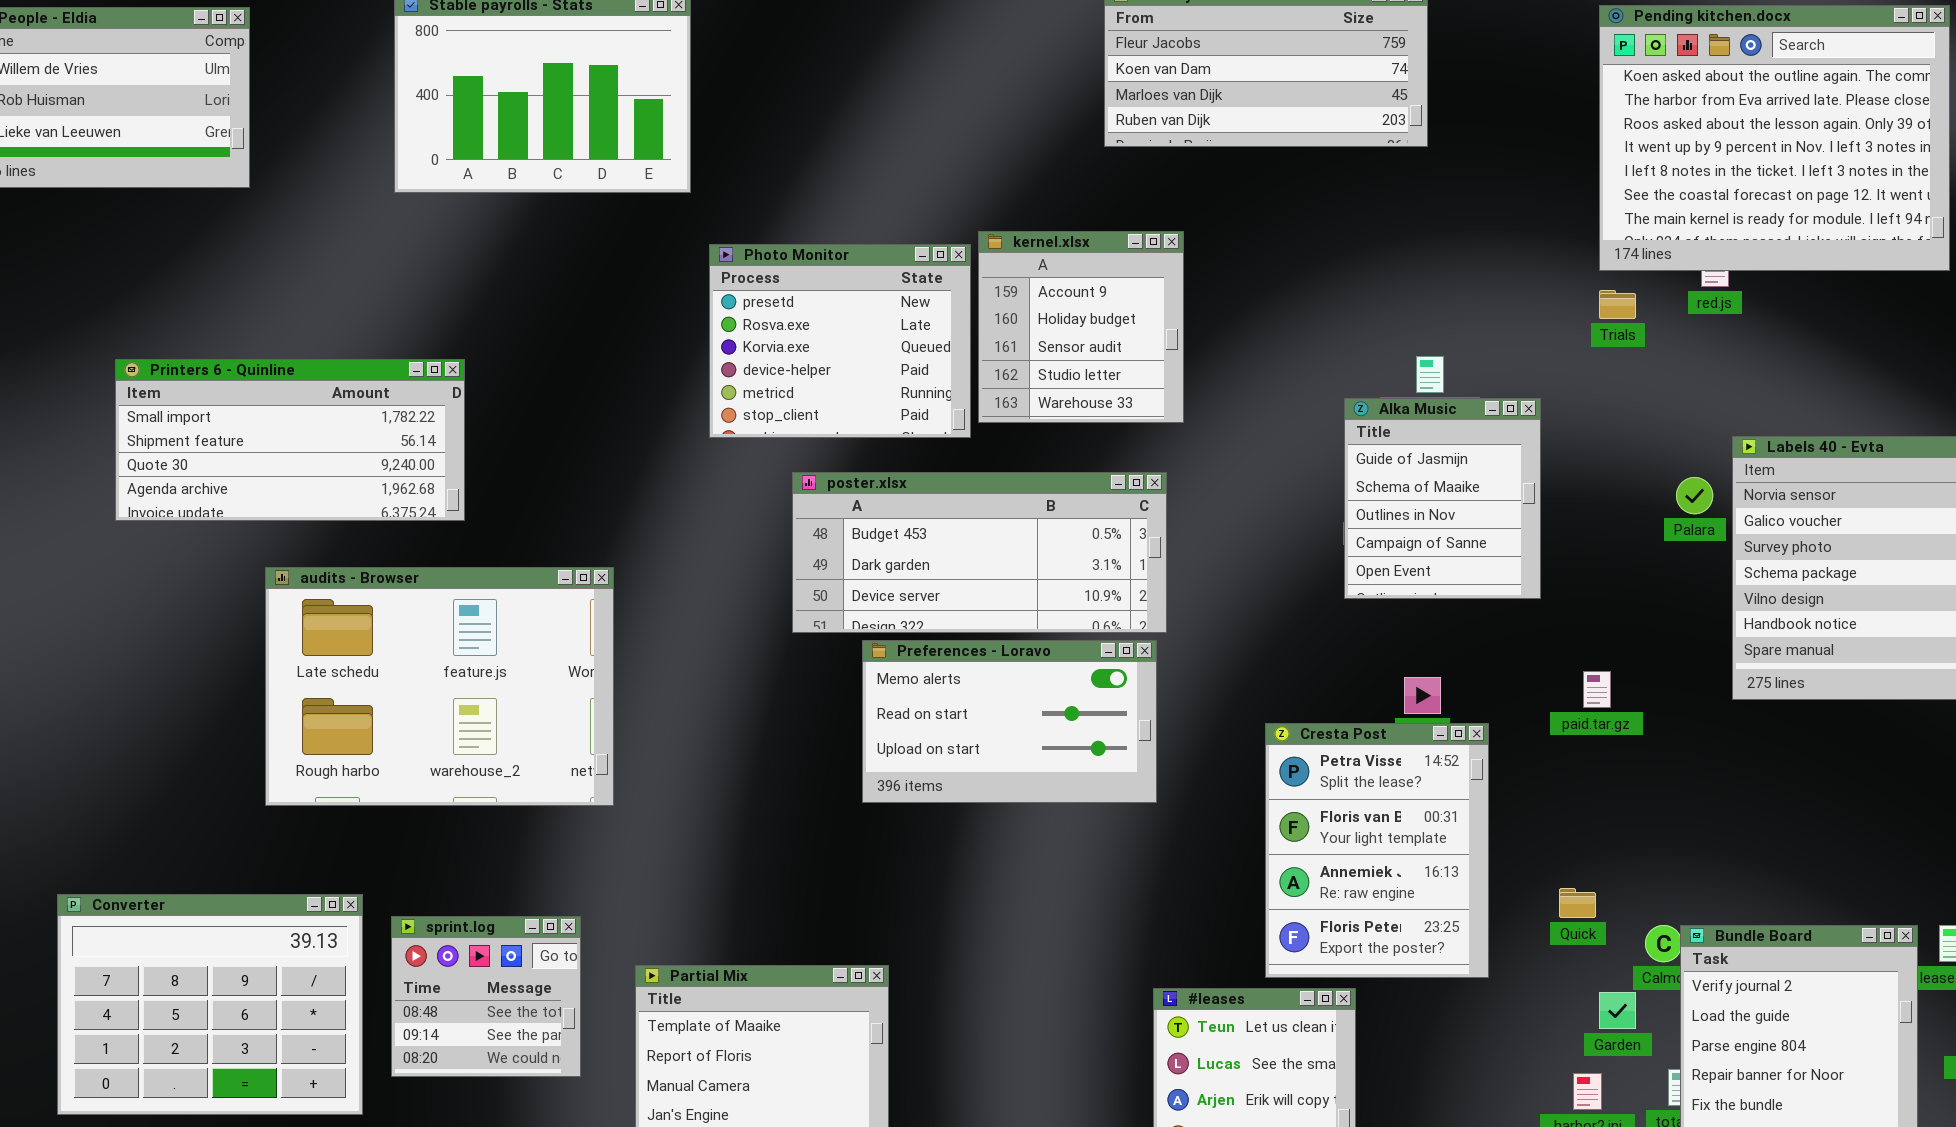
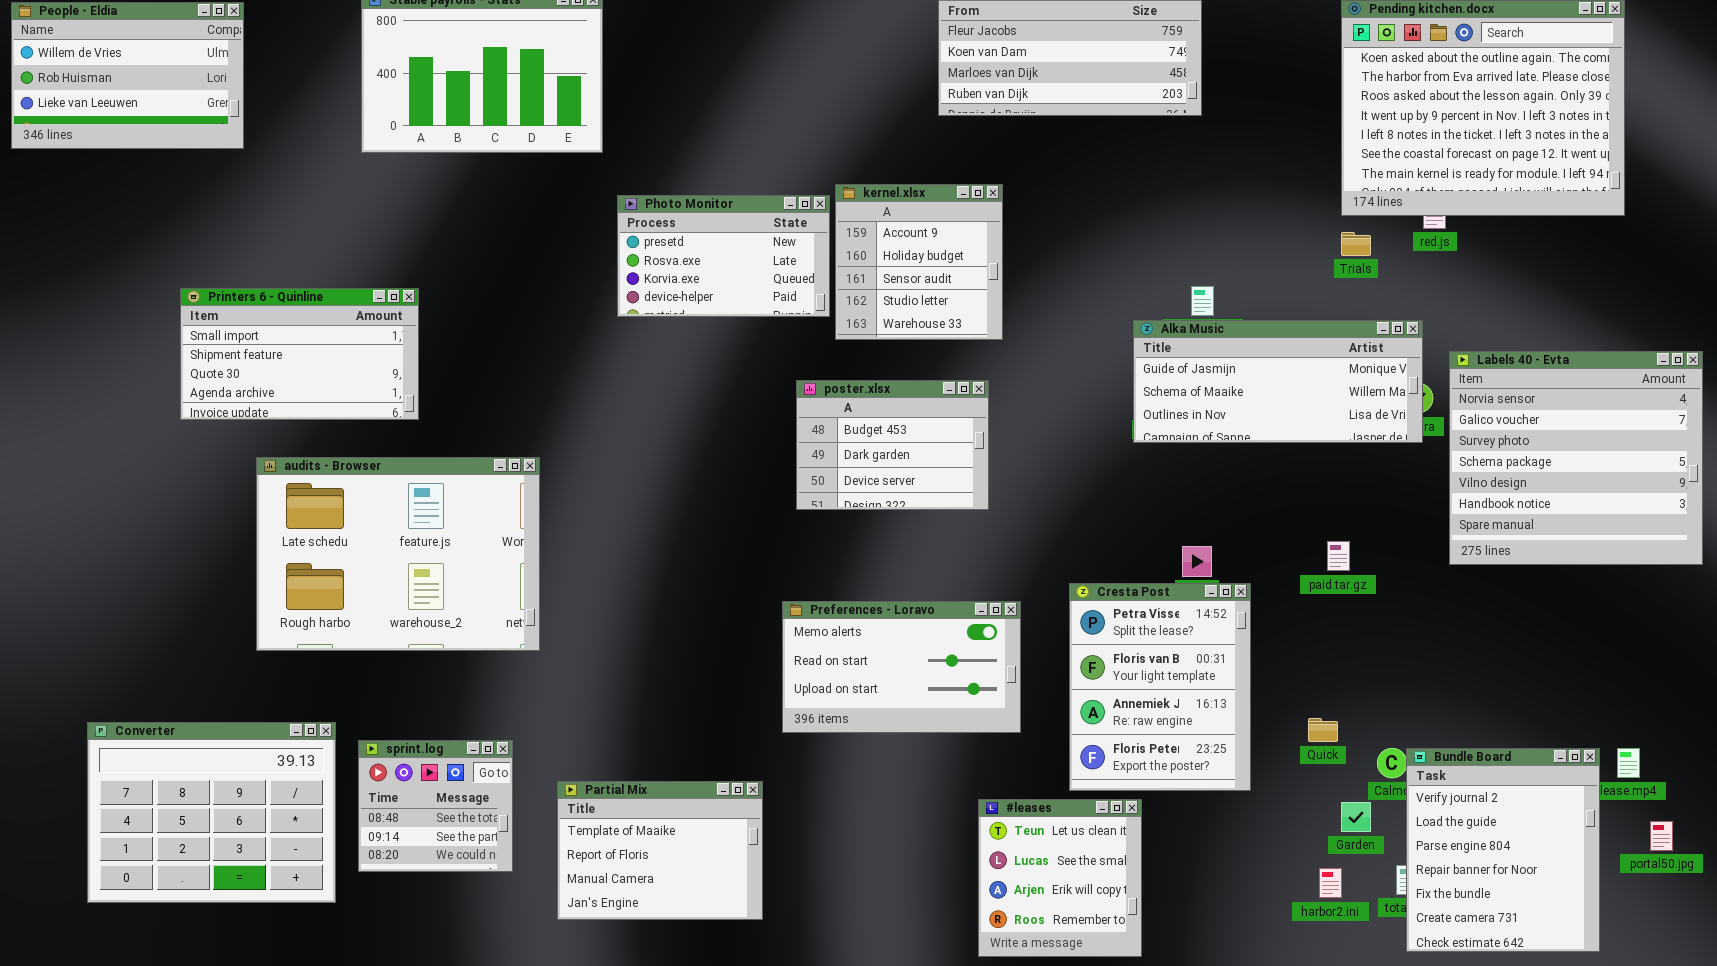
Photo Monitor: [709,244,971,438] -> [617,195,830,317], resized
Printers 6 - Quinline: [115,359,465,521] -> [180,288,419,420], resized
Alka Music: [1344,398,1541,599] -> [1133,320,1423,443], resized
poster.xlsx: [792,472,1167,633] -> [796,380,989,510], resized
Preferences - Loravo: [862,640,1157,803] -> [782,601,1021,733], moved

